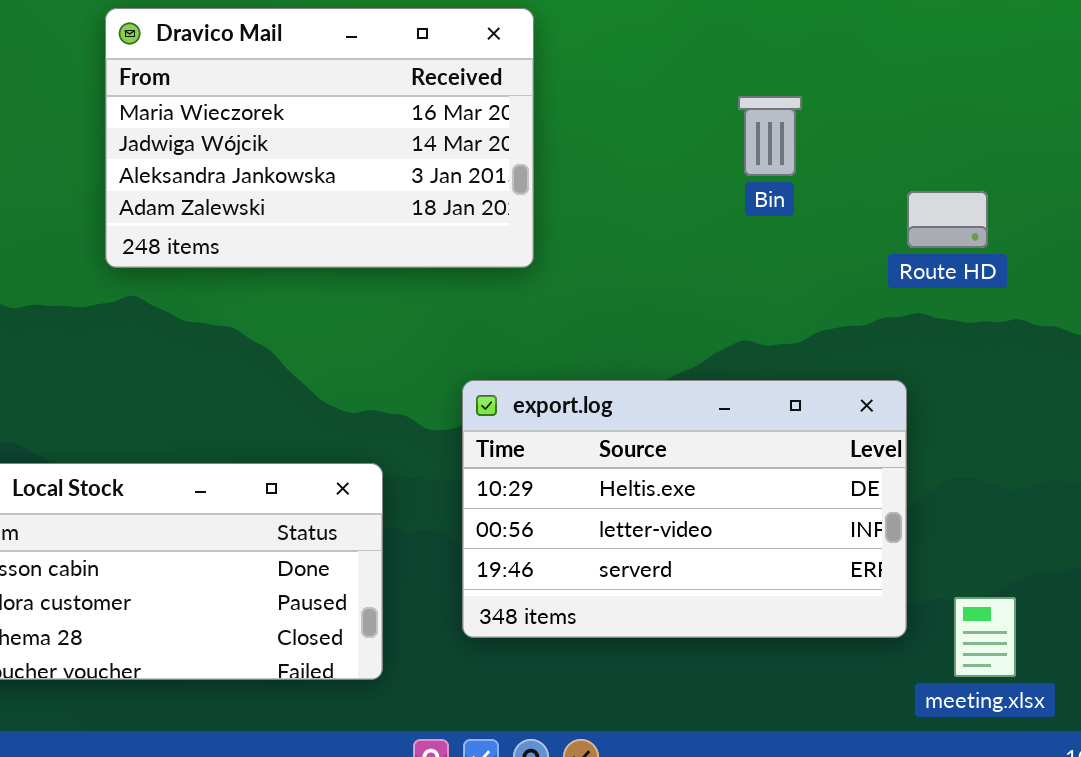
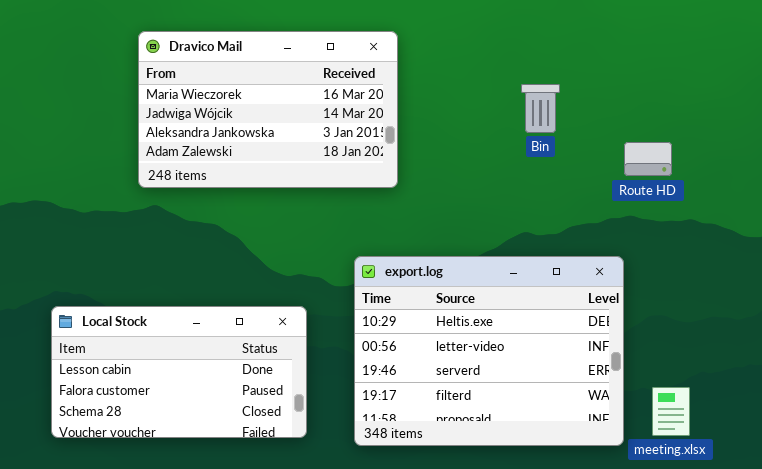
export.log: [462,380,907,638] -> [354,256,624,446], resized

